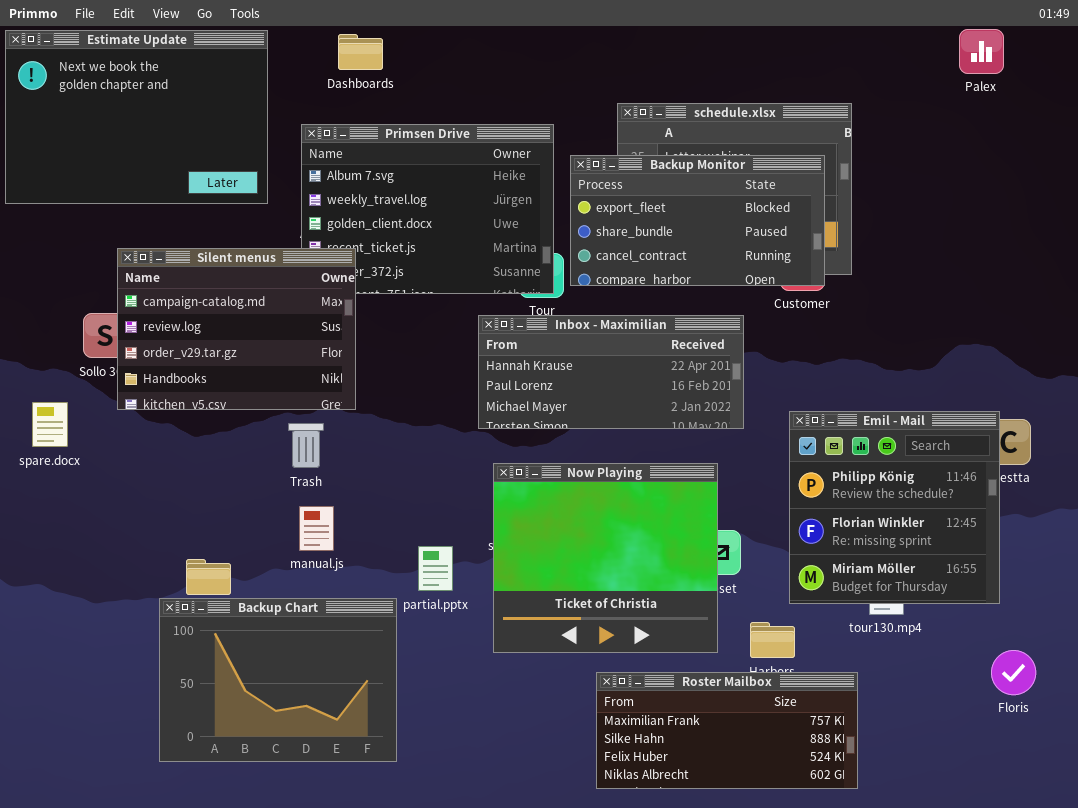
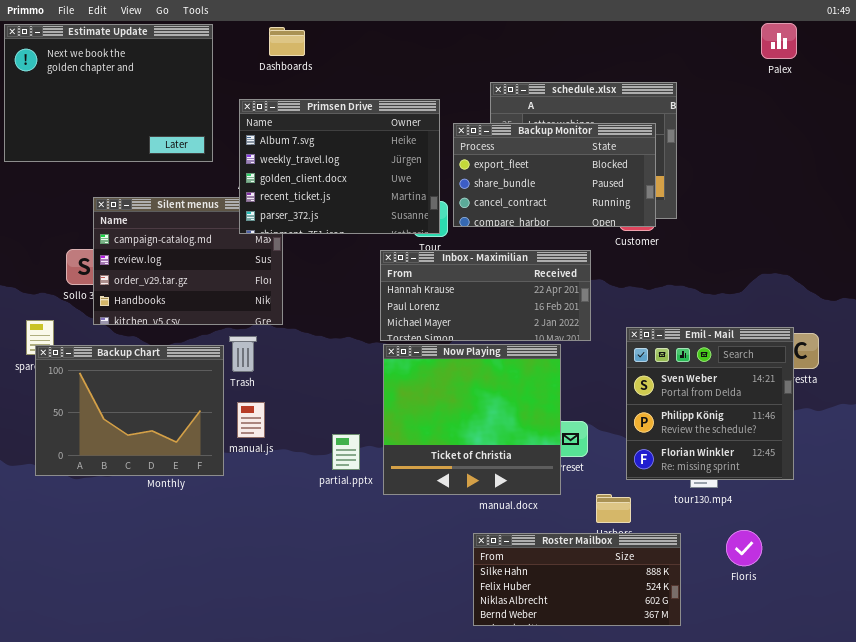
Primsen Drive: [301,124,554,294] -> [239,99,440,234], raised
Emil - Mail: [789,411,1000,604] -> [626,327,794,480], scrolled up 1 row
Now Playing: [493,463,718,653] -> [383,344,561,495], moved
Backup Chart: [159,598,397,762] -> [35,345,224,476], moved
Floris: [991,650,1036,695] -> [726,530,762,566], moved
Roster Mailbox: [596,672,858,789] -> [473,533,681,626], scrolled down 1 row

